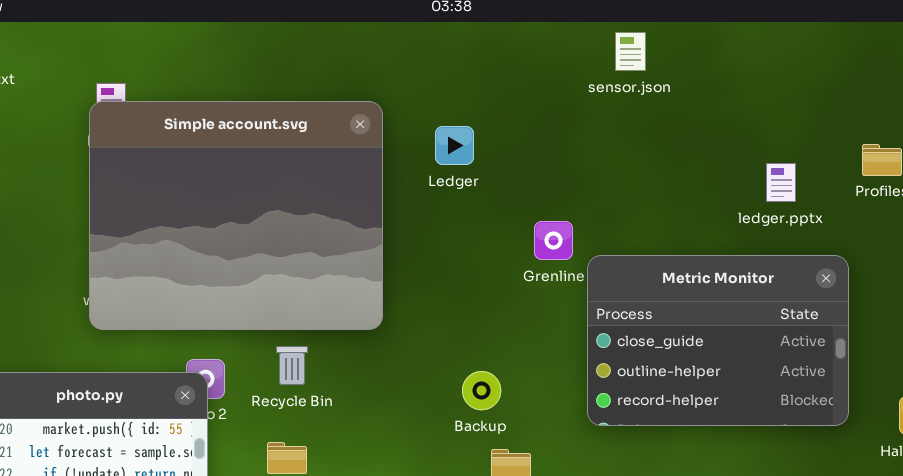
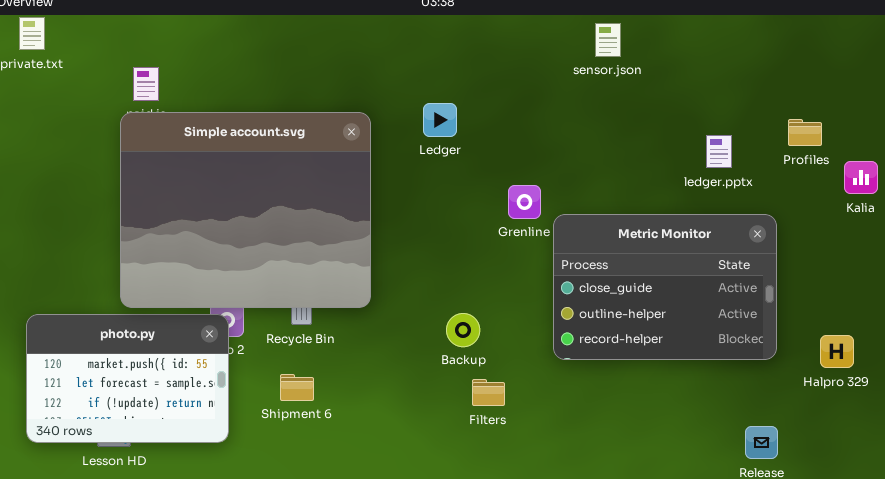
sensor.json: [615,32,646,71] -> [595,23,621,57], moved
Simple account.svg: [89,101,383,330] -> [120,112,371,308], moved

